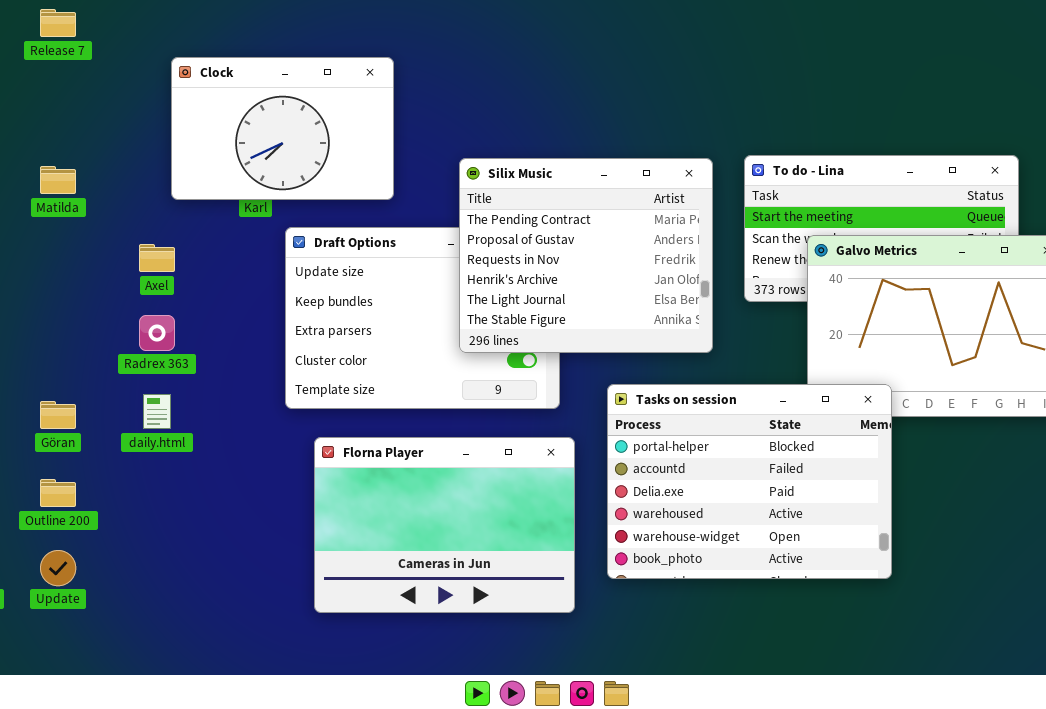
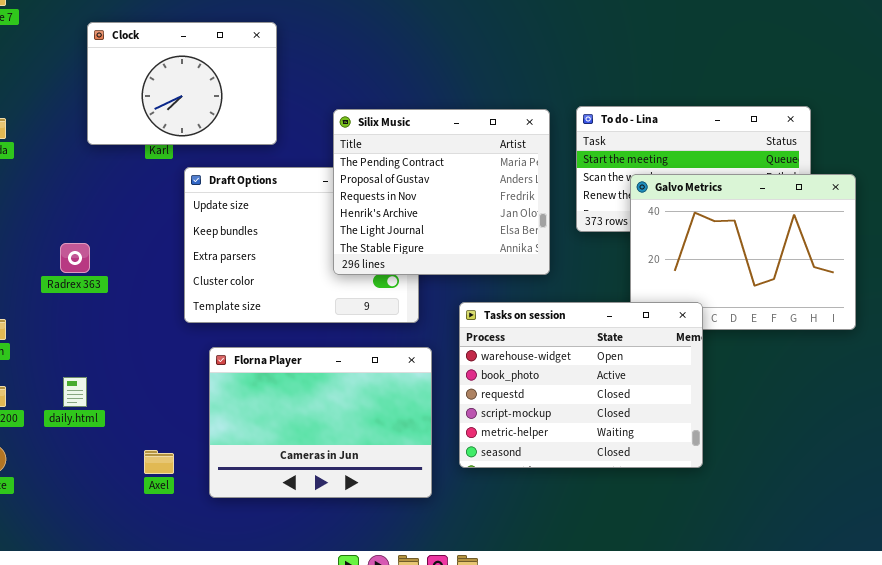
Axel: [139,244,175,272] -> [144,450,174,474], moved
Tasks on session: [607,384,892,579] -> [459,302,703,468], scrolled down 4 rows
daily.html: [143,394,171,429] -> [63,377,87,407], moved

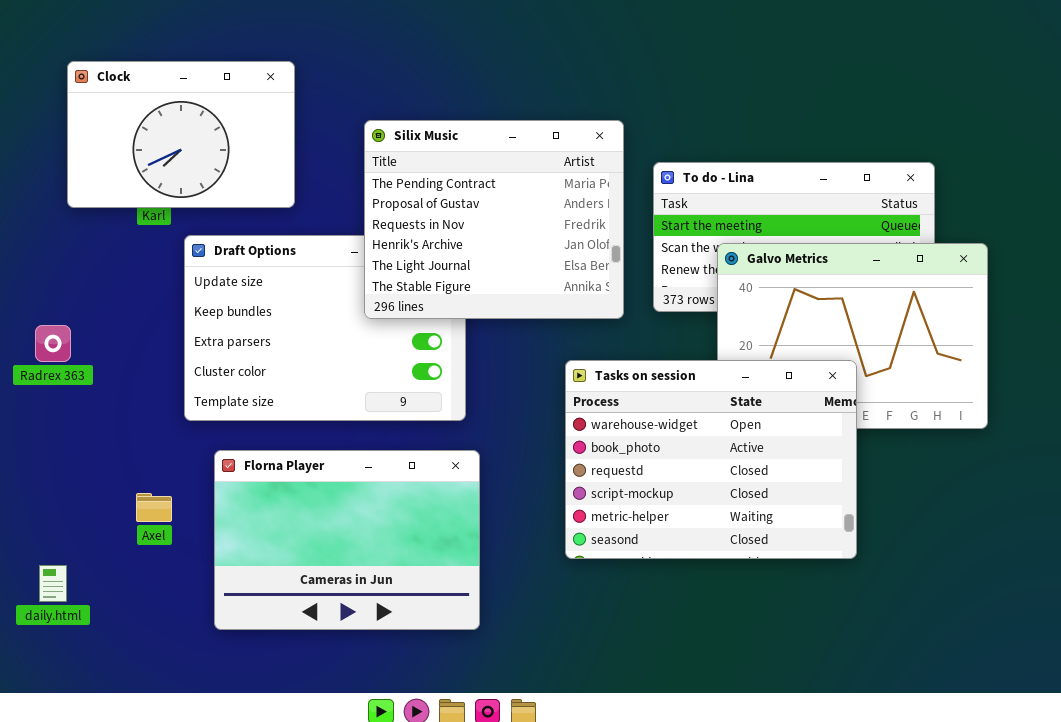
Silix Music: [333,109,550,275] -> [364,120,624,319], moved
Tasks on session: [459,302,703,468] -> [565,360,857,559], moved
daily.html: [63,377,87,407] -> [39,565,67,602], moved
Axel: [144,450,174,474] -> [136,493,172,522], moved

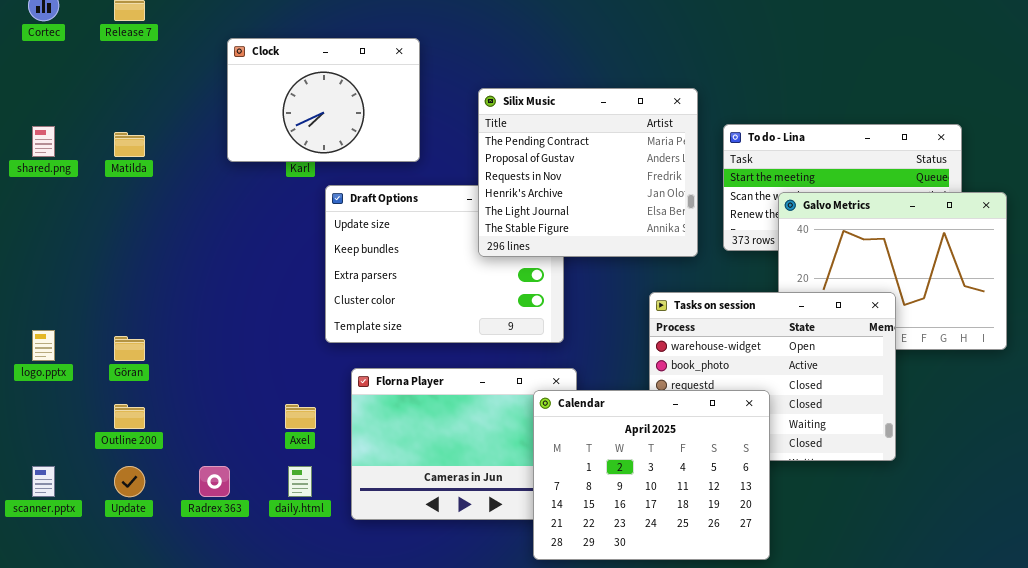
Radrex 363: [35,325,71,362] -> [199,466,230,497], moved
Calendar: none -> [533,390,770,560], opened
daily.html: [39,565,67,602] -> [288,466,312,497], moved

